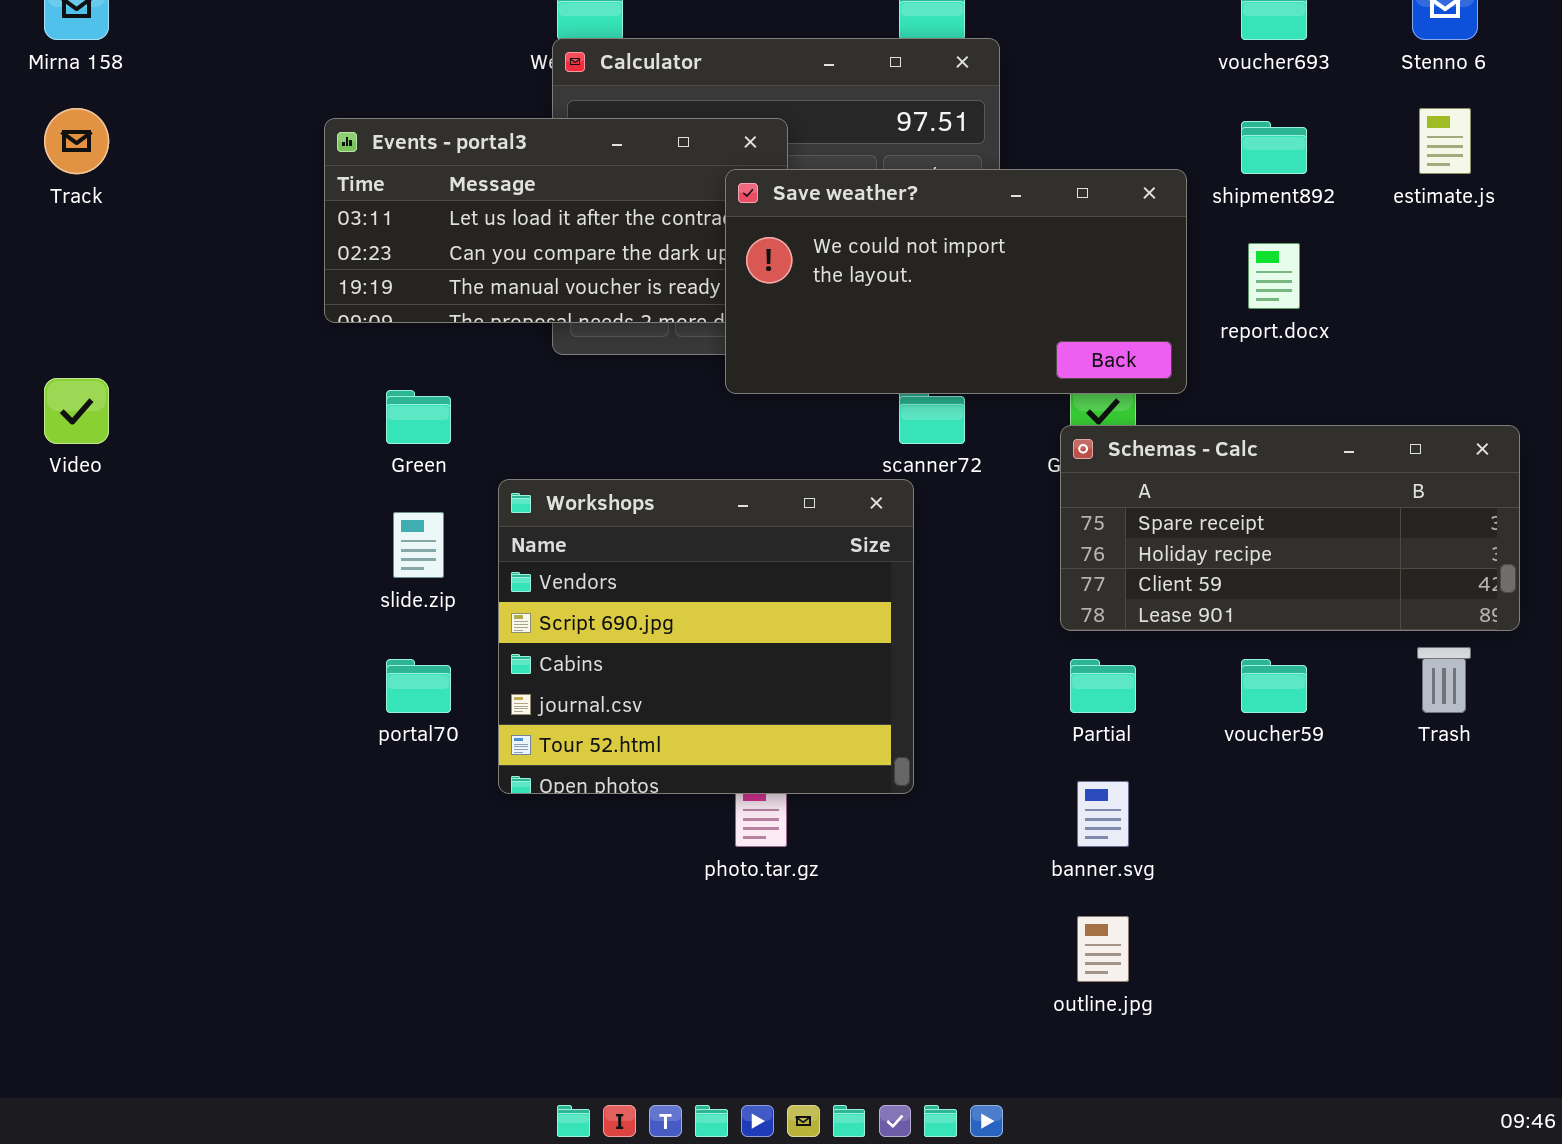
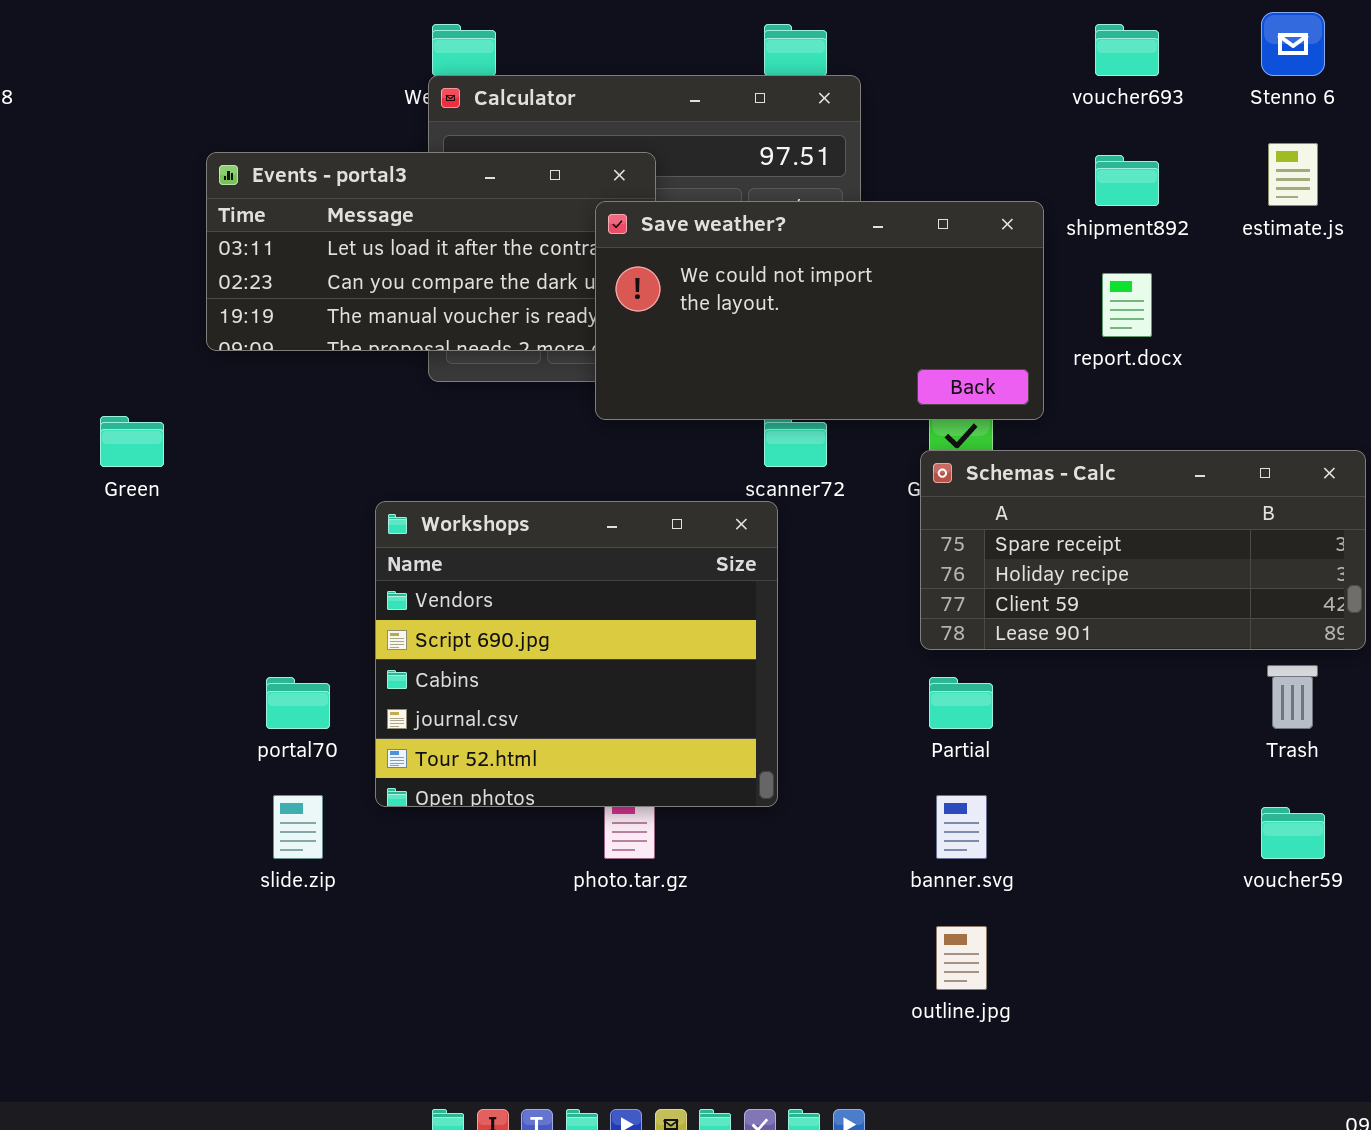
Green: [386,390,451,444] -> [100,416,164,467], moved
slide.zip: [393,512,444,578] -> [273,795,323,859], moved
voucher59: [1241,659,1307,713] -> [1261,807,1325,859], moved

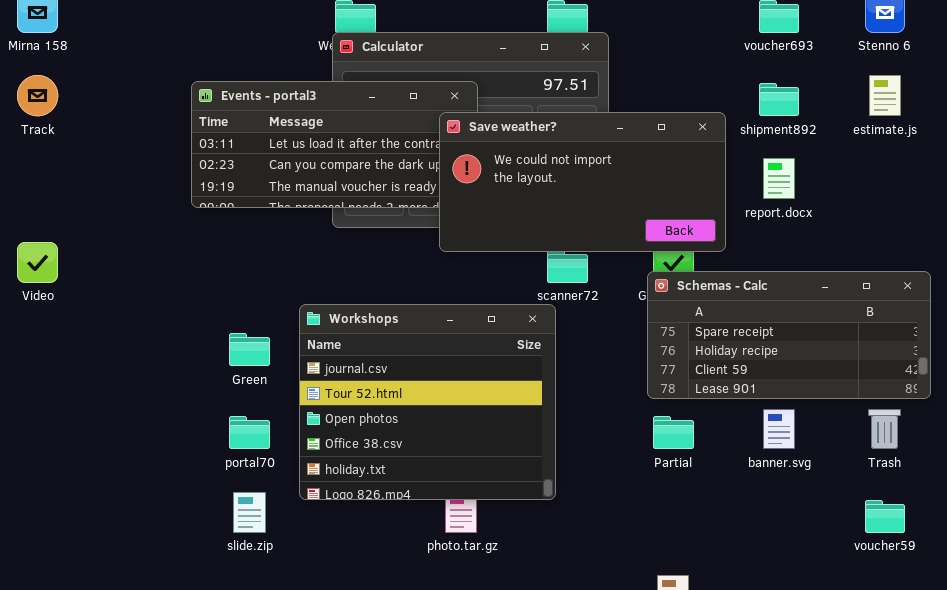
Green: [100,416,164,467] -> [229,333,270,366], moved
Workshops: [375,501,778,807] -> [299,304,556,500], scrolled down 3 rows
banner.svg: [936,795,987,859] -> [763,409,795,449], moved

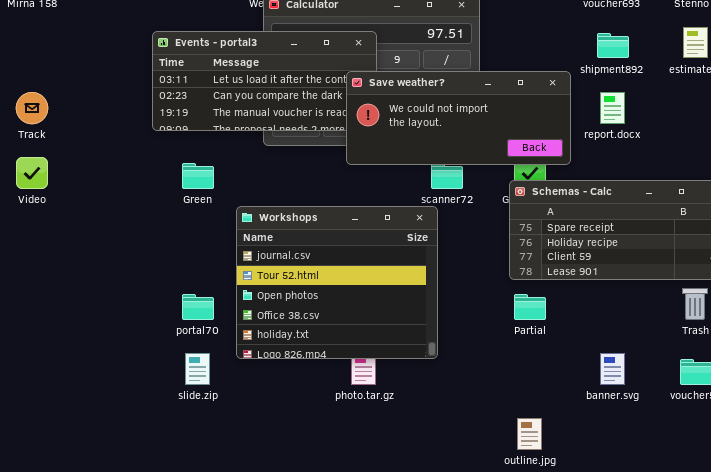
Track: [17,75,58,116] -> [16,92,48,124], moved
Save weather?: [439,112,726,252] -> [346,71,571,165], resized
Green: [229,333,270,366] -> [182,163,214,189], moved
banner.svg: [763,409,795,449] -> [600,353,625,385], moved

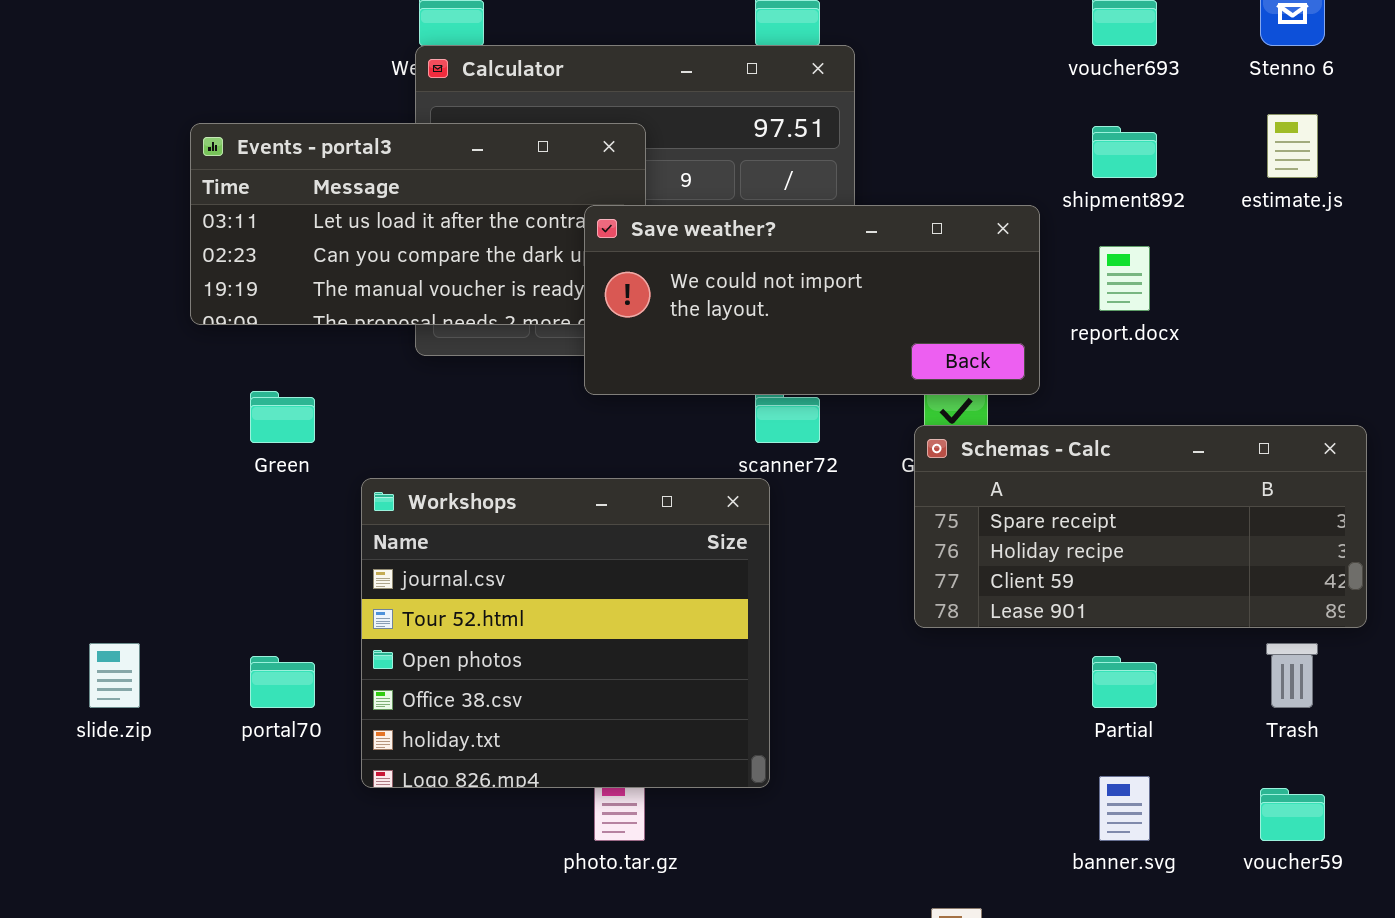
Partial: [514,294,546,320] -> [1092,656,1157,708], moved
slide.zip: [185,353,210,385] -> [89,643,140,708], moved

